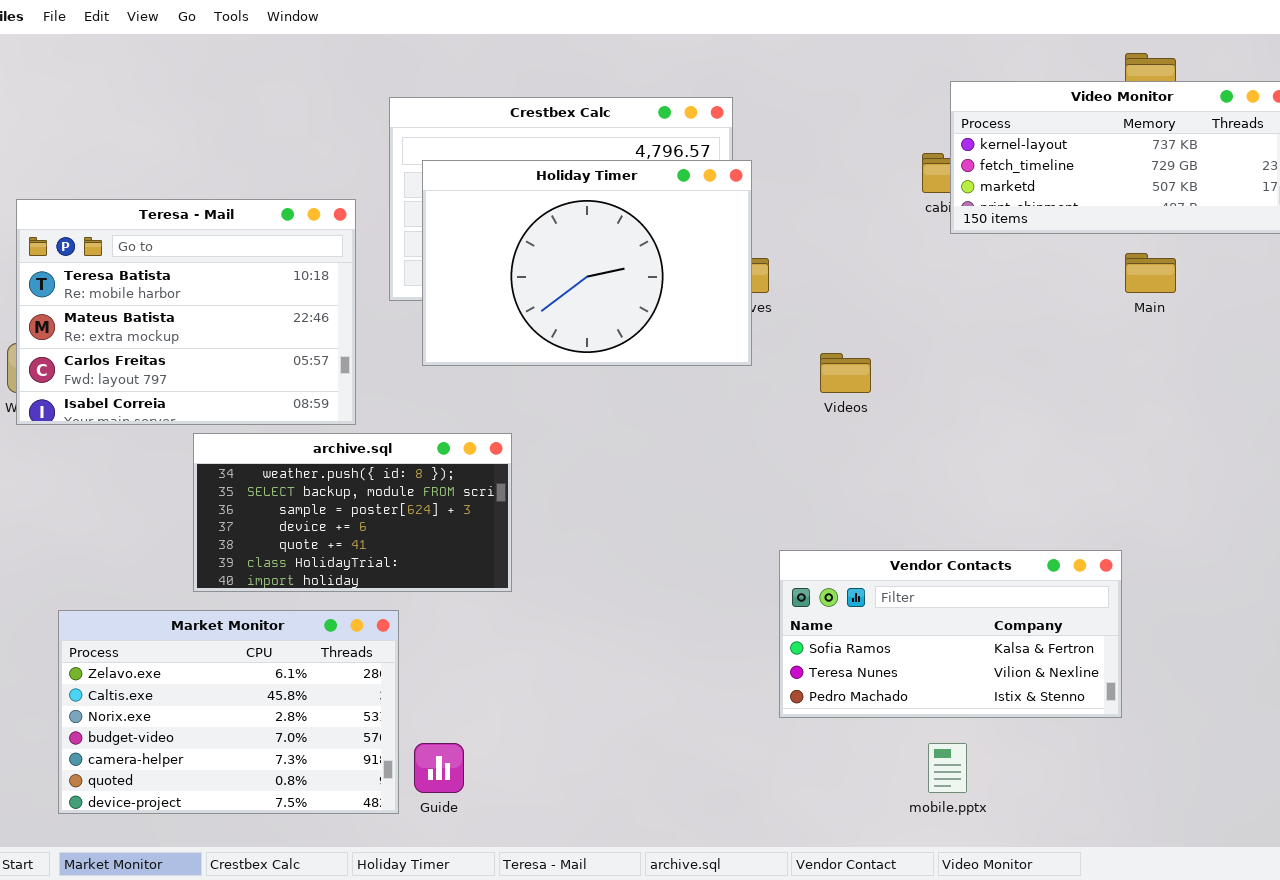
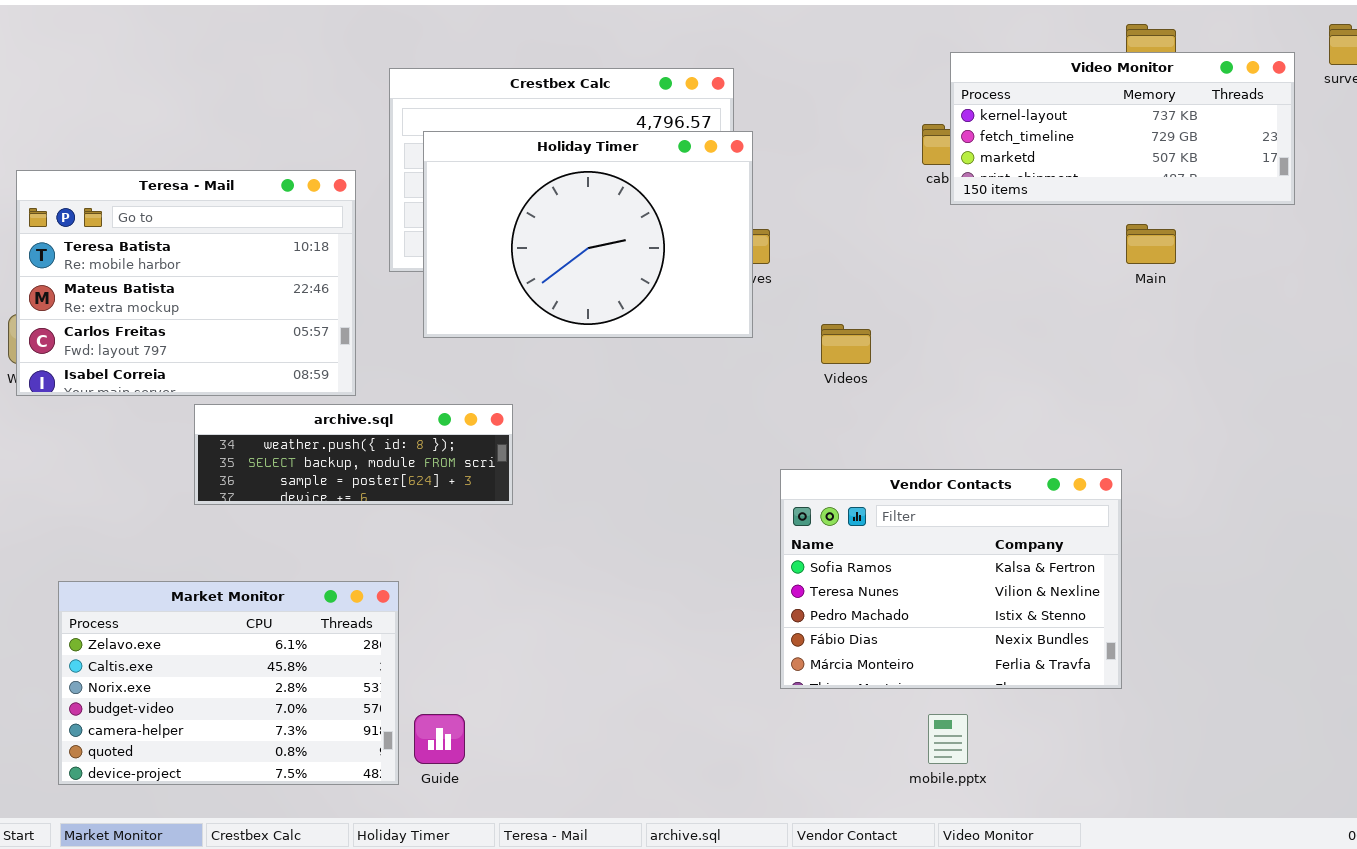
archive.sql: [193,433,512,592] -> [194,404,513,505], resized
Vendor Contacts: [779,550,1122,718] -> [780,469,1122,689], resized

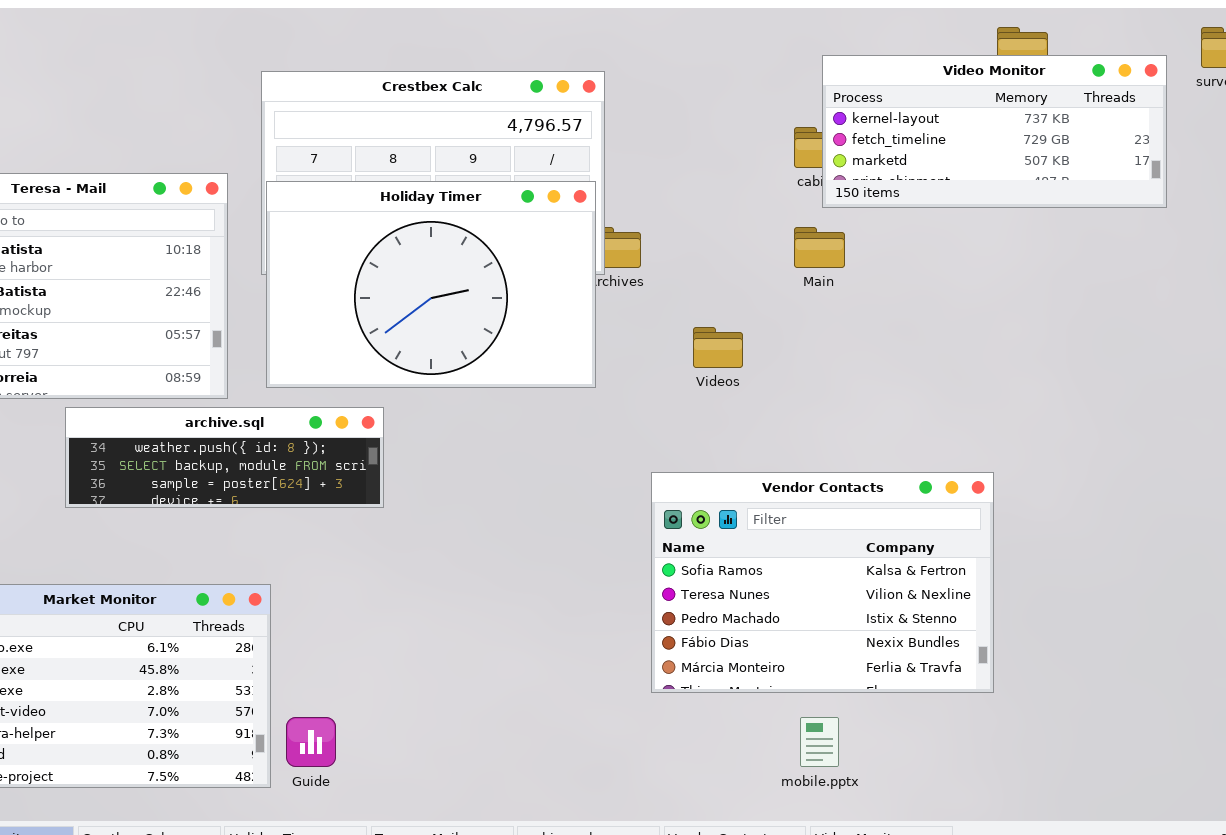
Holiday Timer: [423,131,753,338] -> [266,181,596,388], moved
Main: [1126,224,1176,264] -> [794,227,845,268], moved

